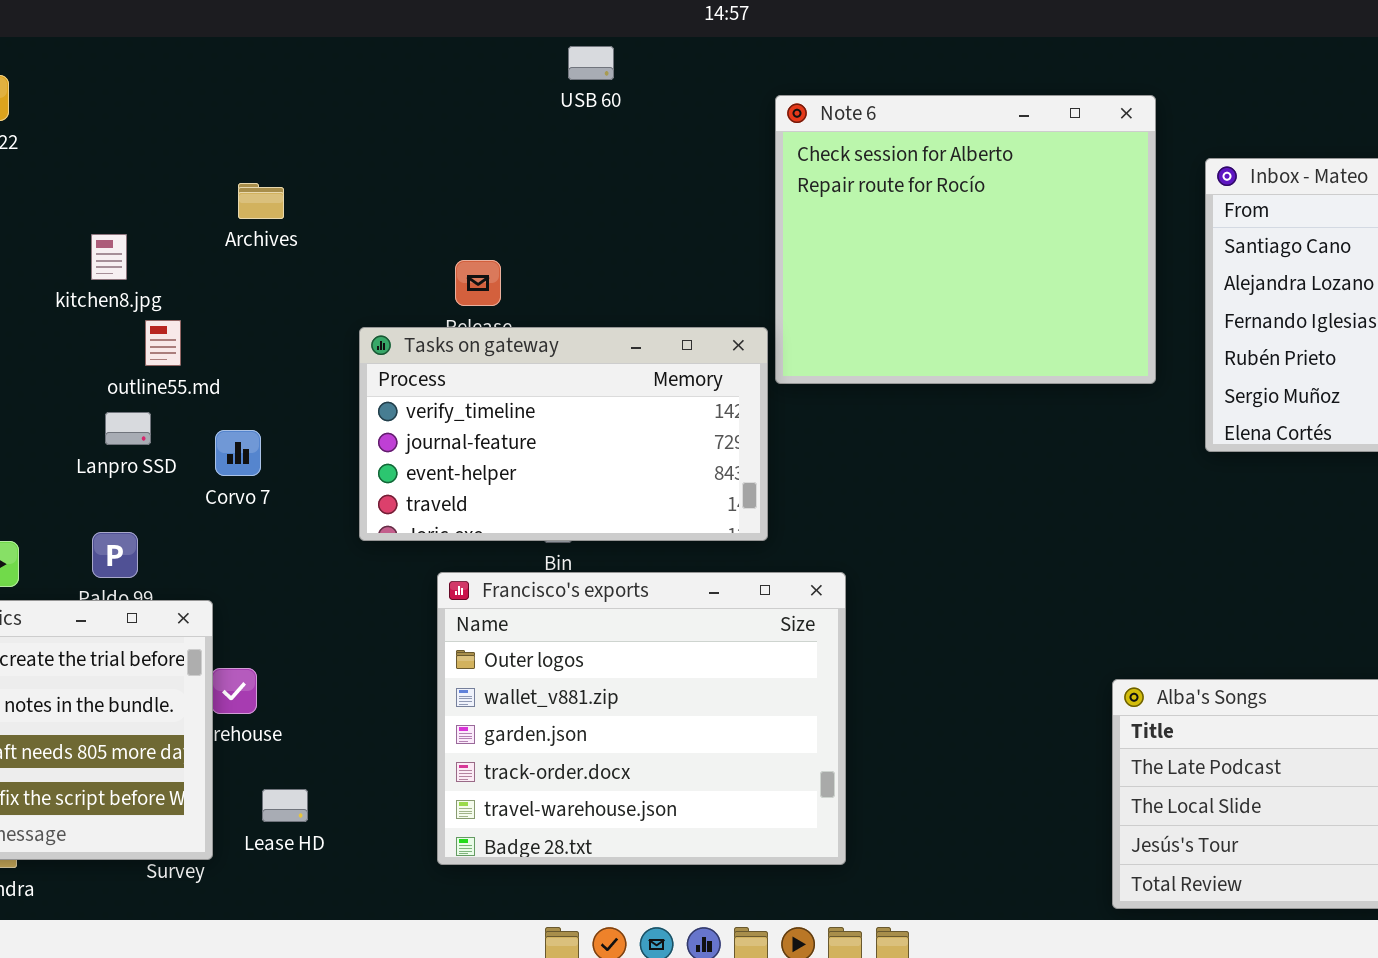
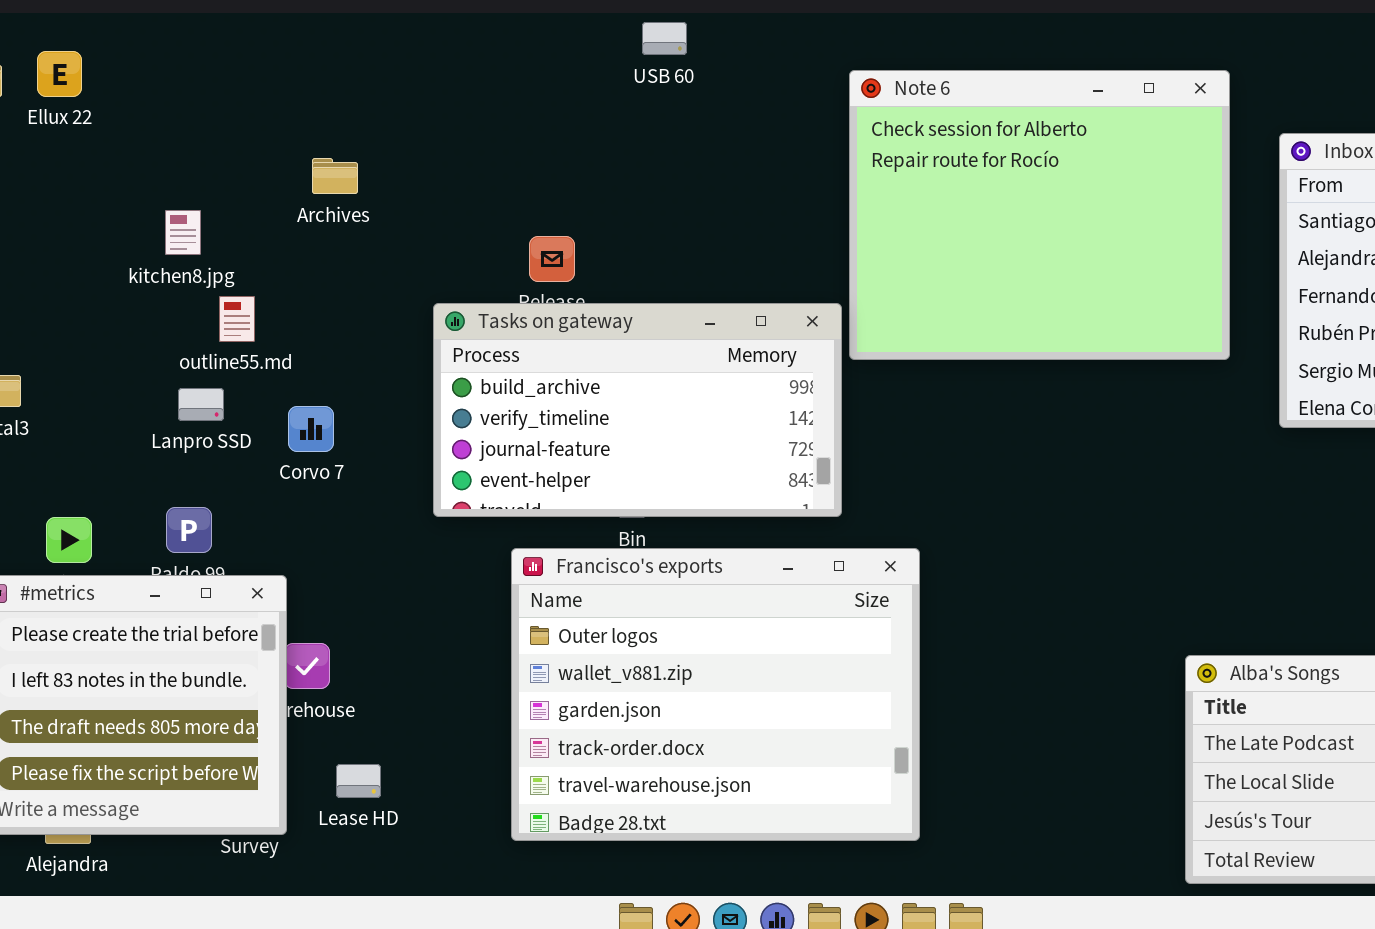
Tasks on gateway: [359,327,768,541] -> [433,303,842,517], scrolled up 1 row

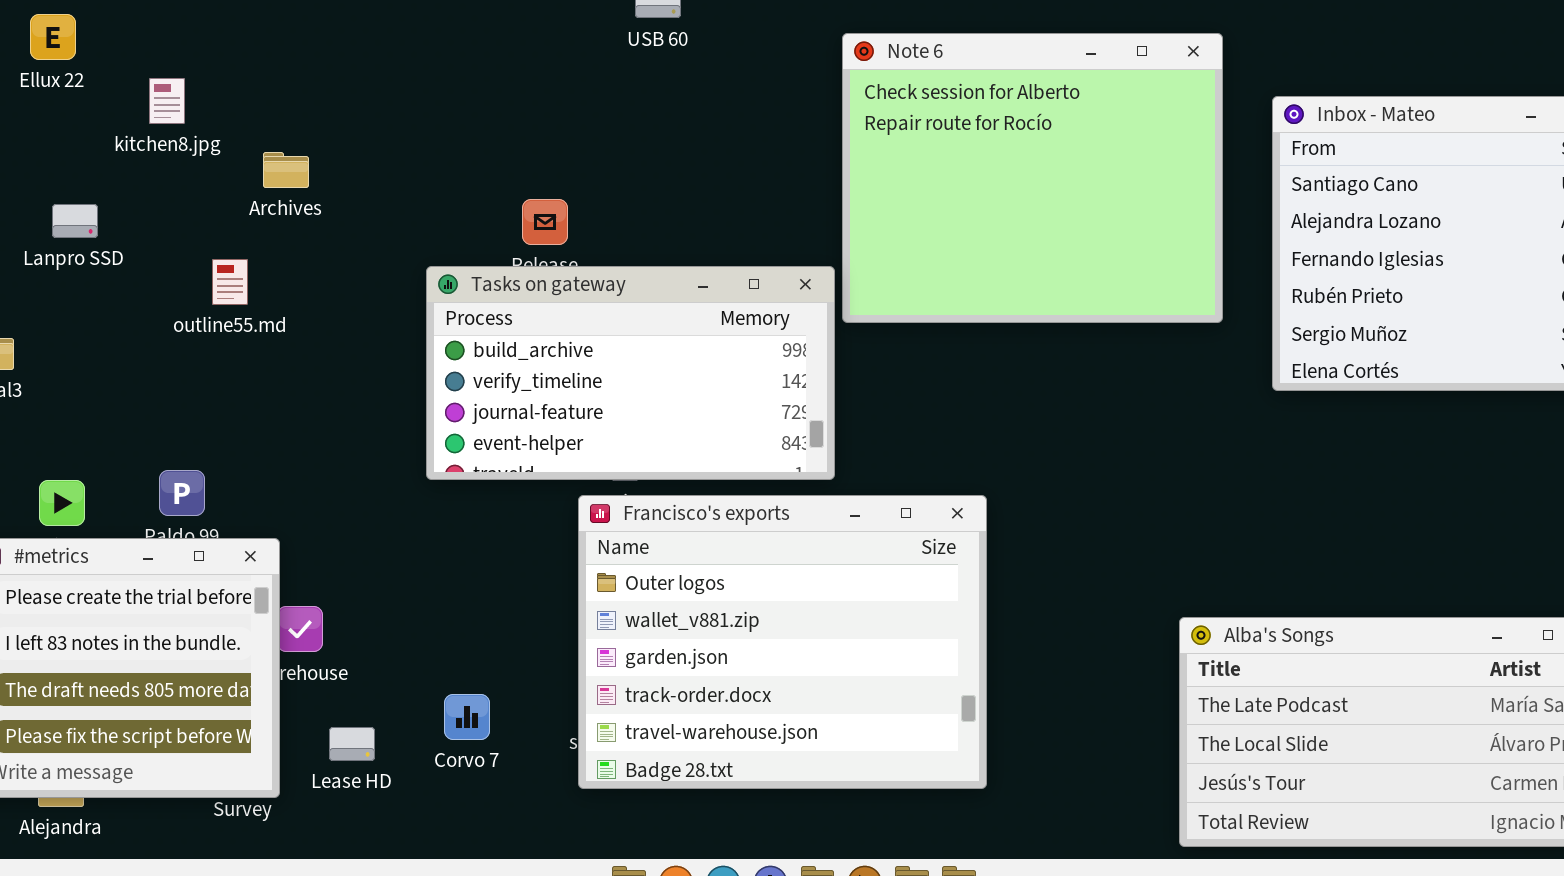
Archives: [312,158,358,194] -> [263,152,309,188], moved
kitchen8.jpg: [165,210,201,255] -> [149,78,185,124], moved
Lanpro SSD: [178,388,224,421] -> [52,204,98,238], moved
Corvo 7: [288,406,334,452] -> [444,694,490,740], moved
Francisco's exports: [511,548,920,841] -> [578,495,987,789], moved

